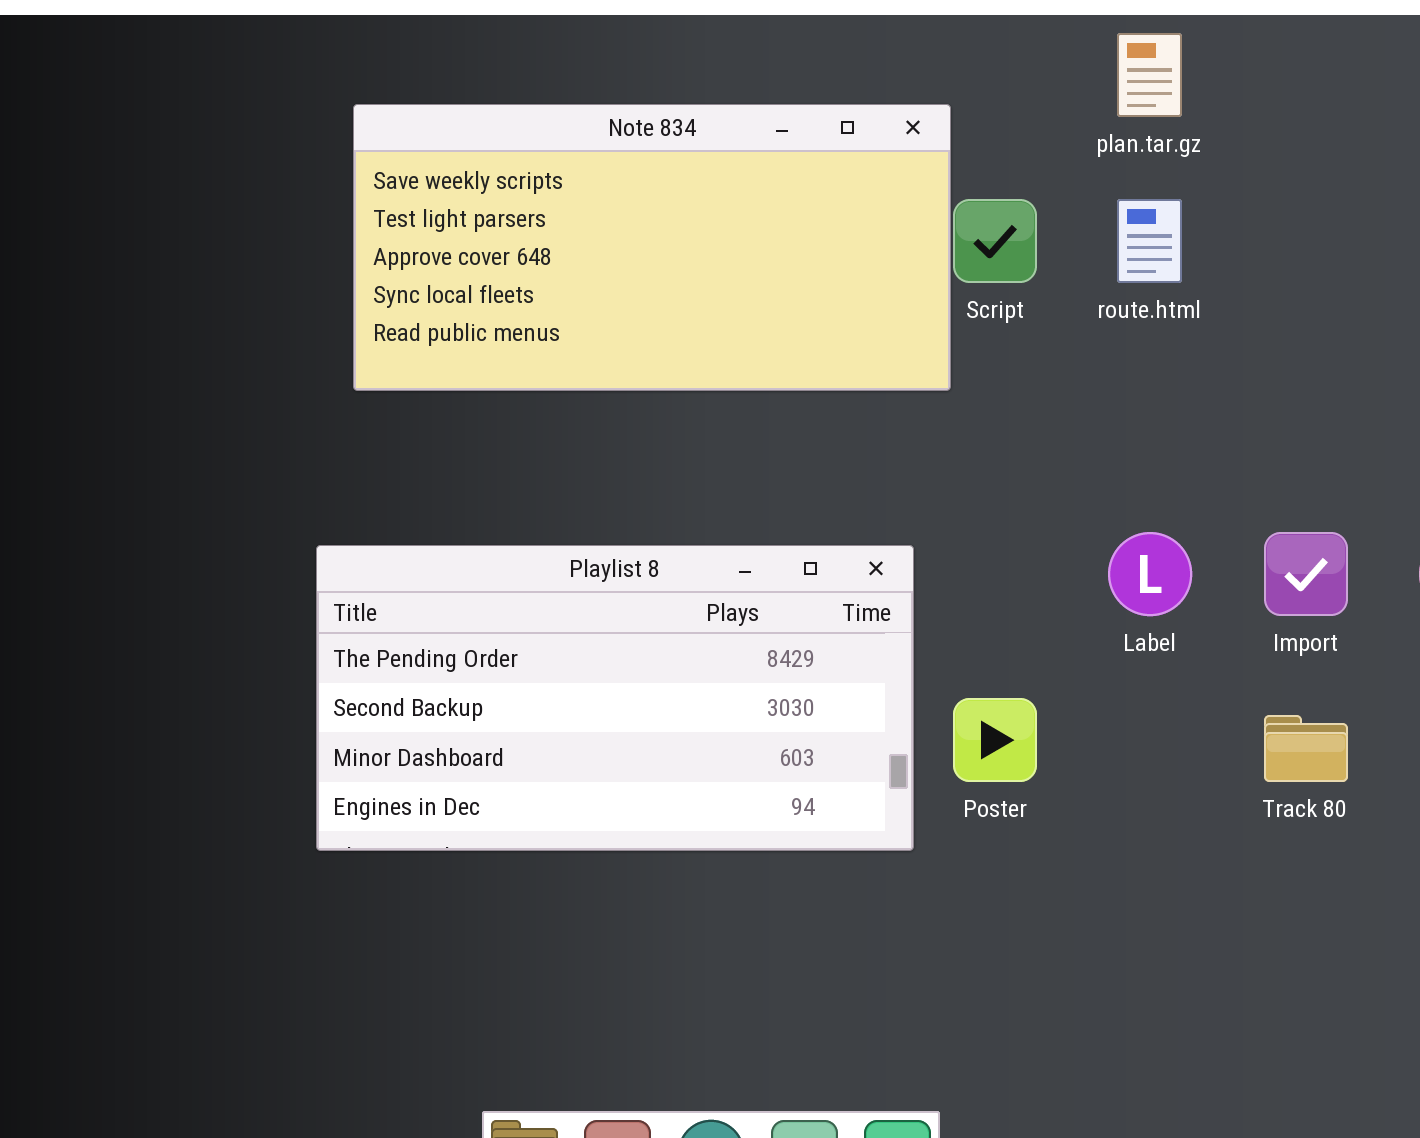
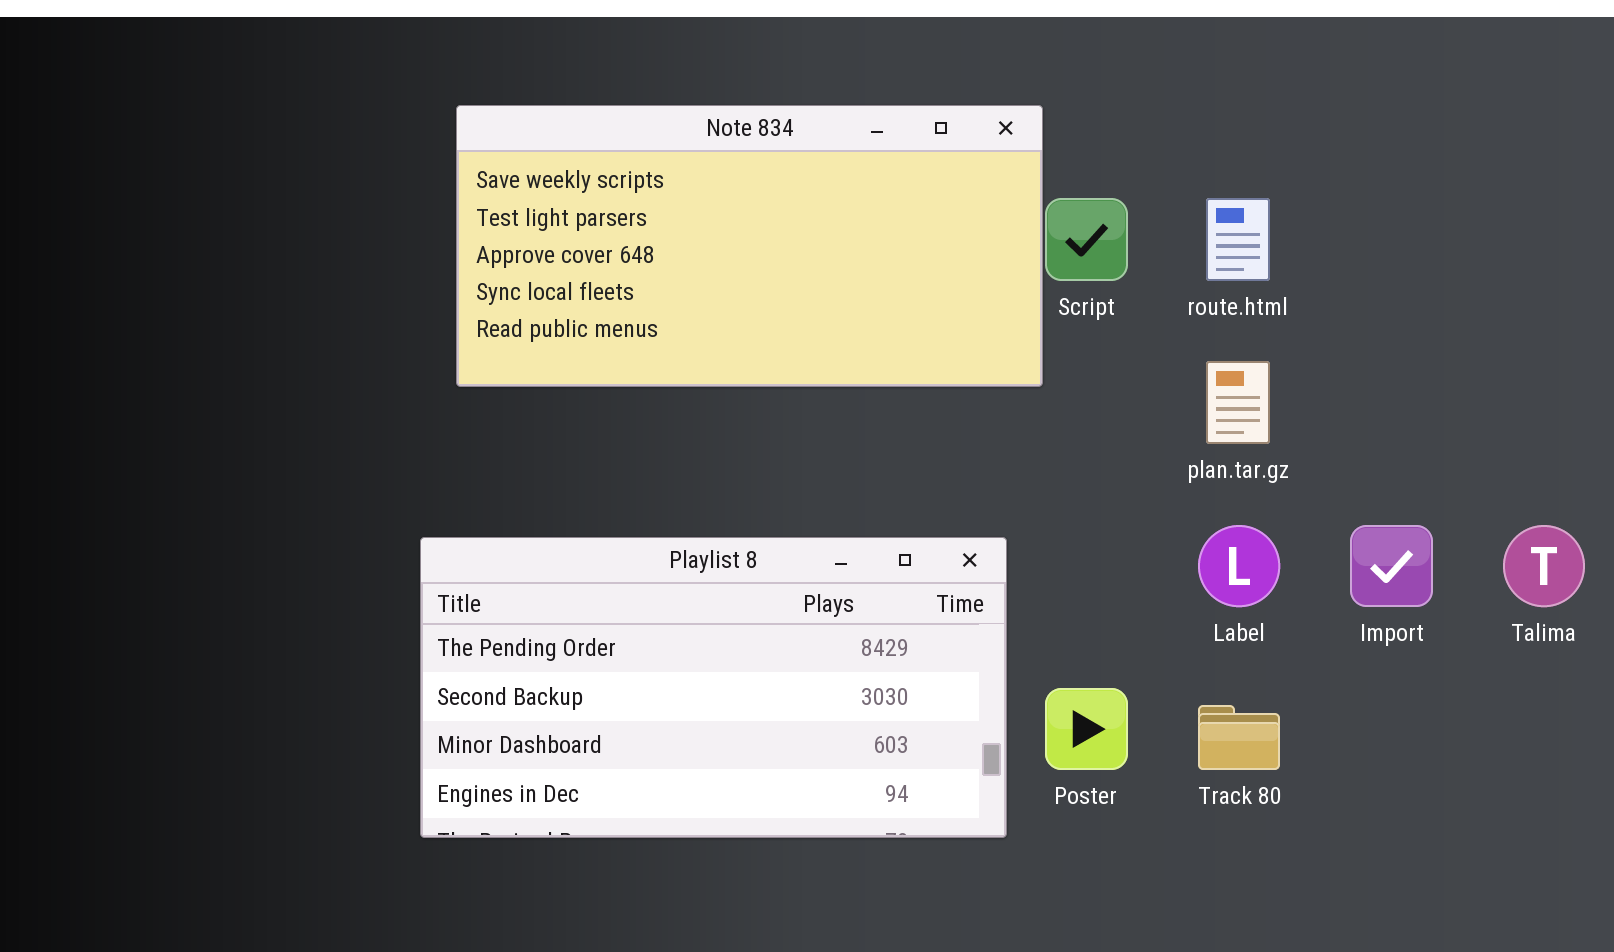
plan.tar.gz: [1117,33,1182,117] -> [1206,361,1270,444], moved
Track 80: [1264,715,1348,782] -> [1198,705,1280,770], moved

